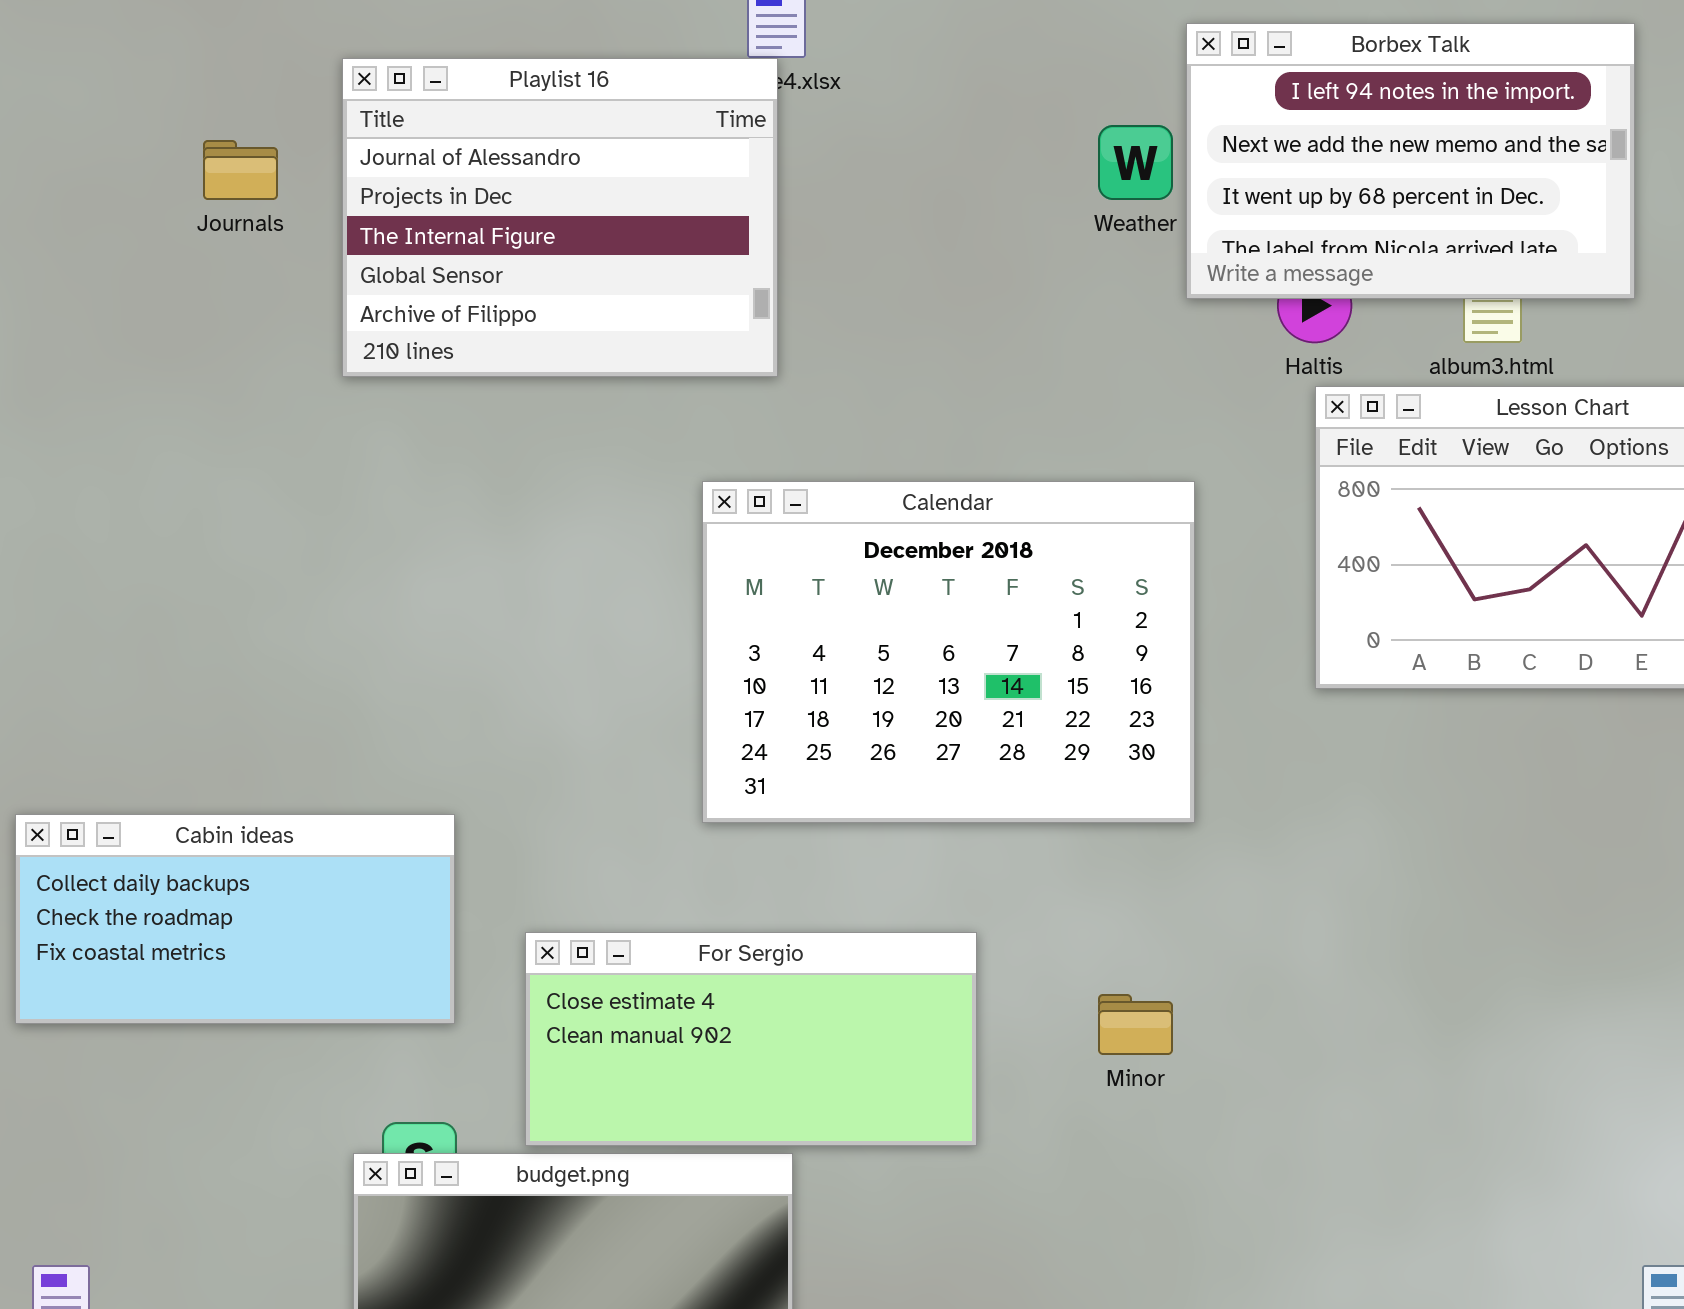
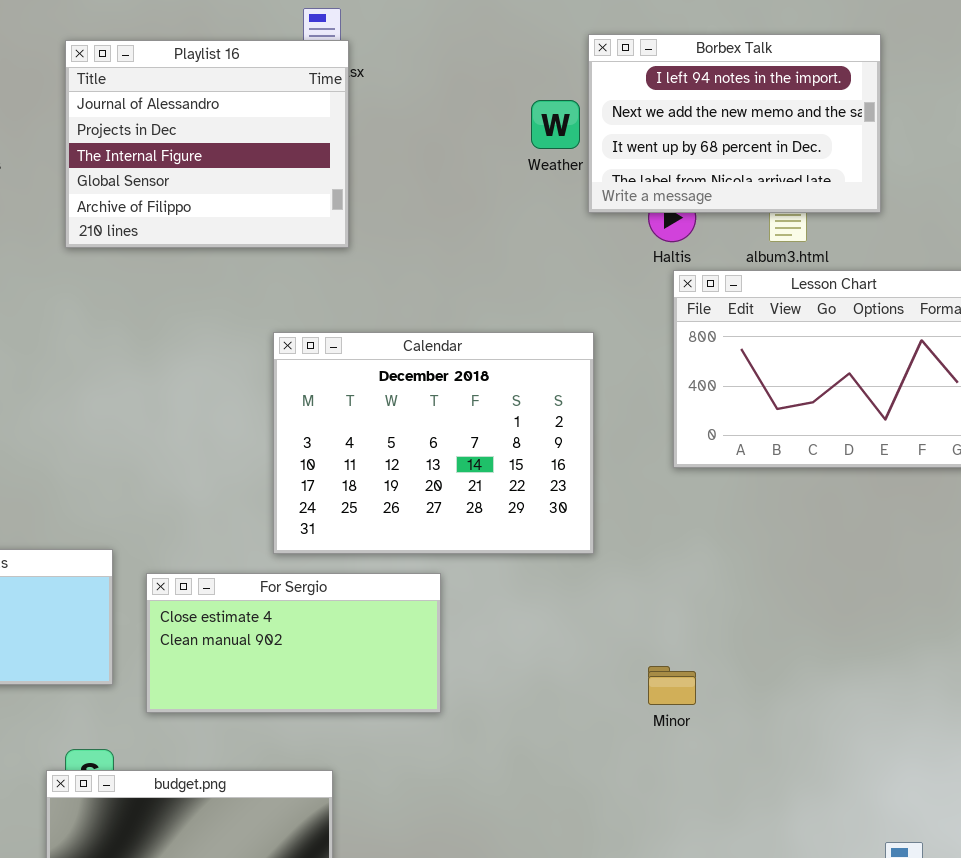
Playlist 16: [342,58,778,377] -> [65,40,349,248], moved
For Sergio: [525,932,977,1146] -> [146,573,441,713], moved
Minor: [1098,994,1173,1055] -> [648,666,696,705], moved

